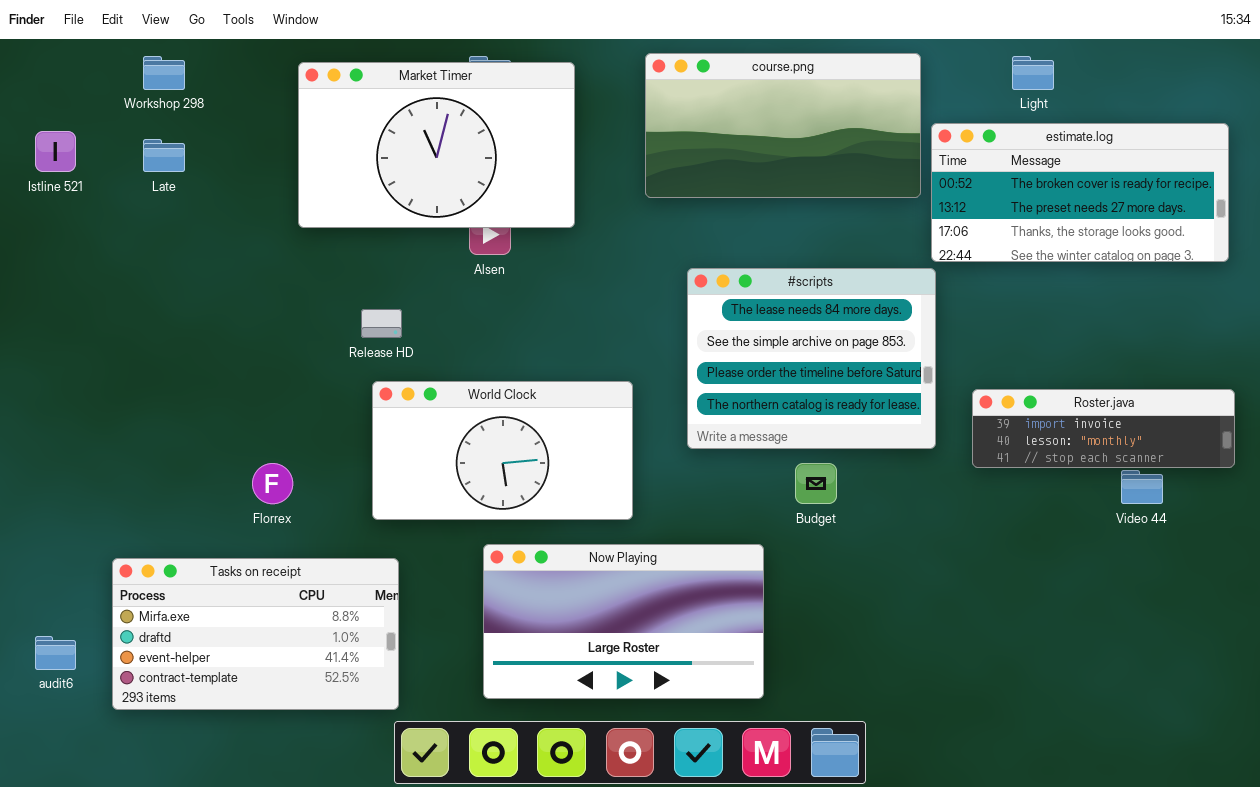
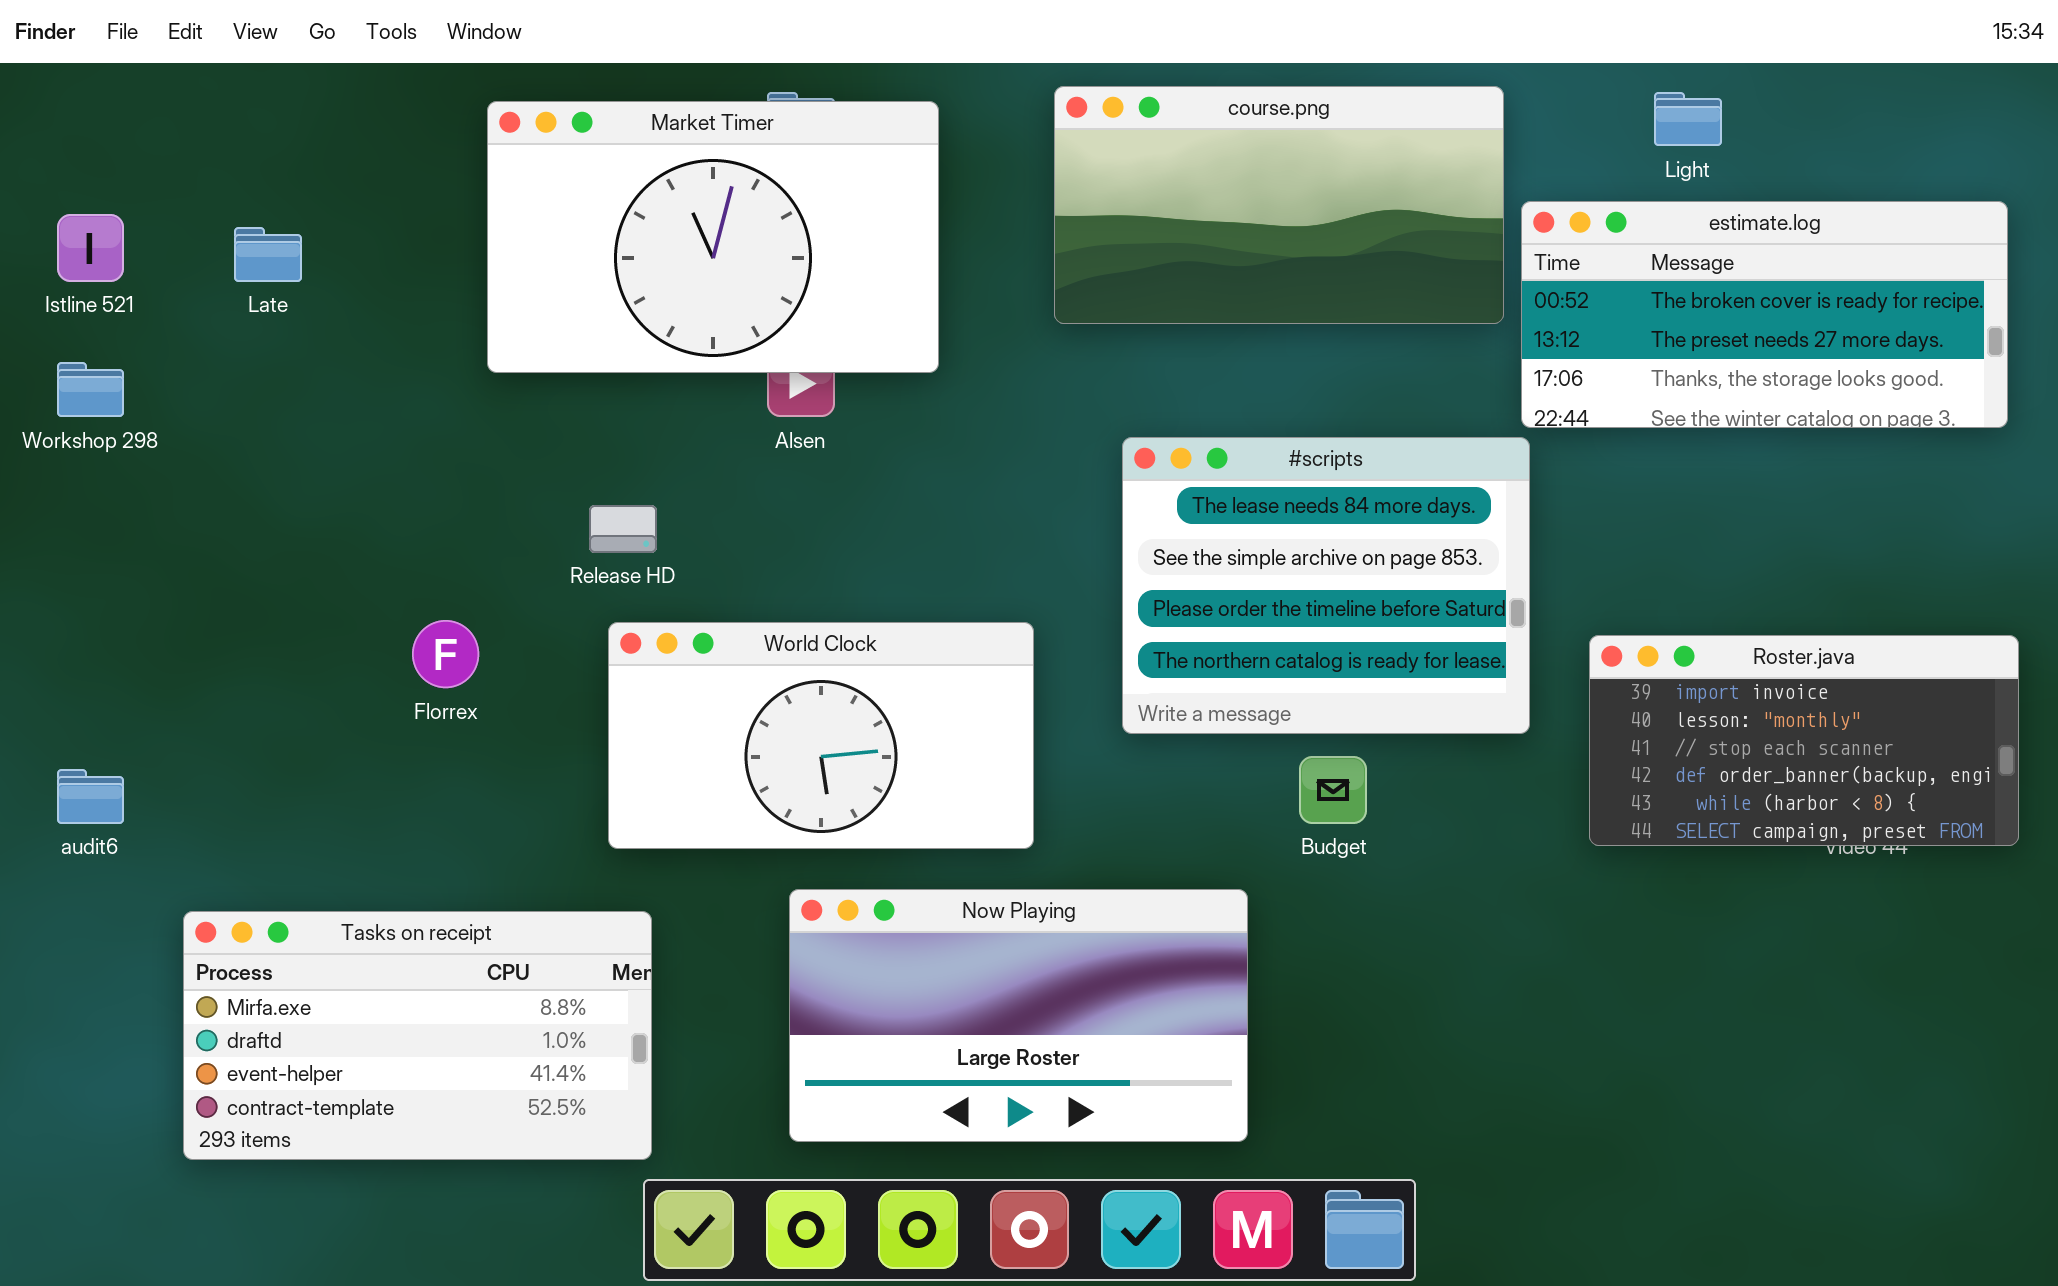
Workshop 298: [143,56,185,90] -> [57,362,124,417], moved
Roster.java: [972,389,1235,468] -> [1589,635,2019,846], resized
Florrex: [252,463,293,504] -> [412,620,479,688], moved
audit6: [35,636,76,670] -> [57,769,124,824], moved

